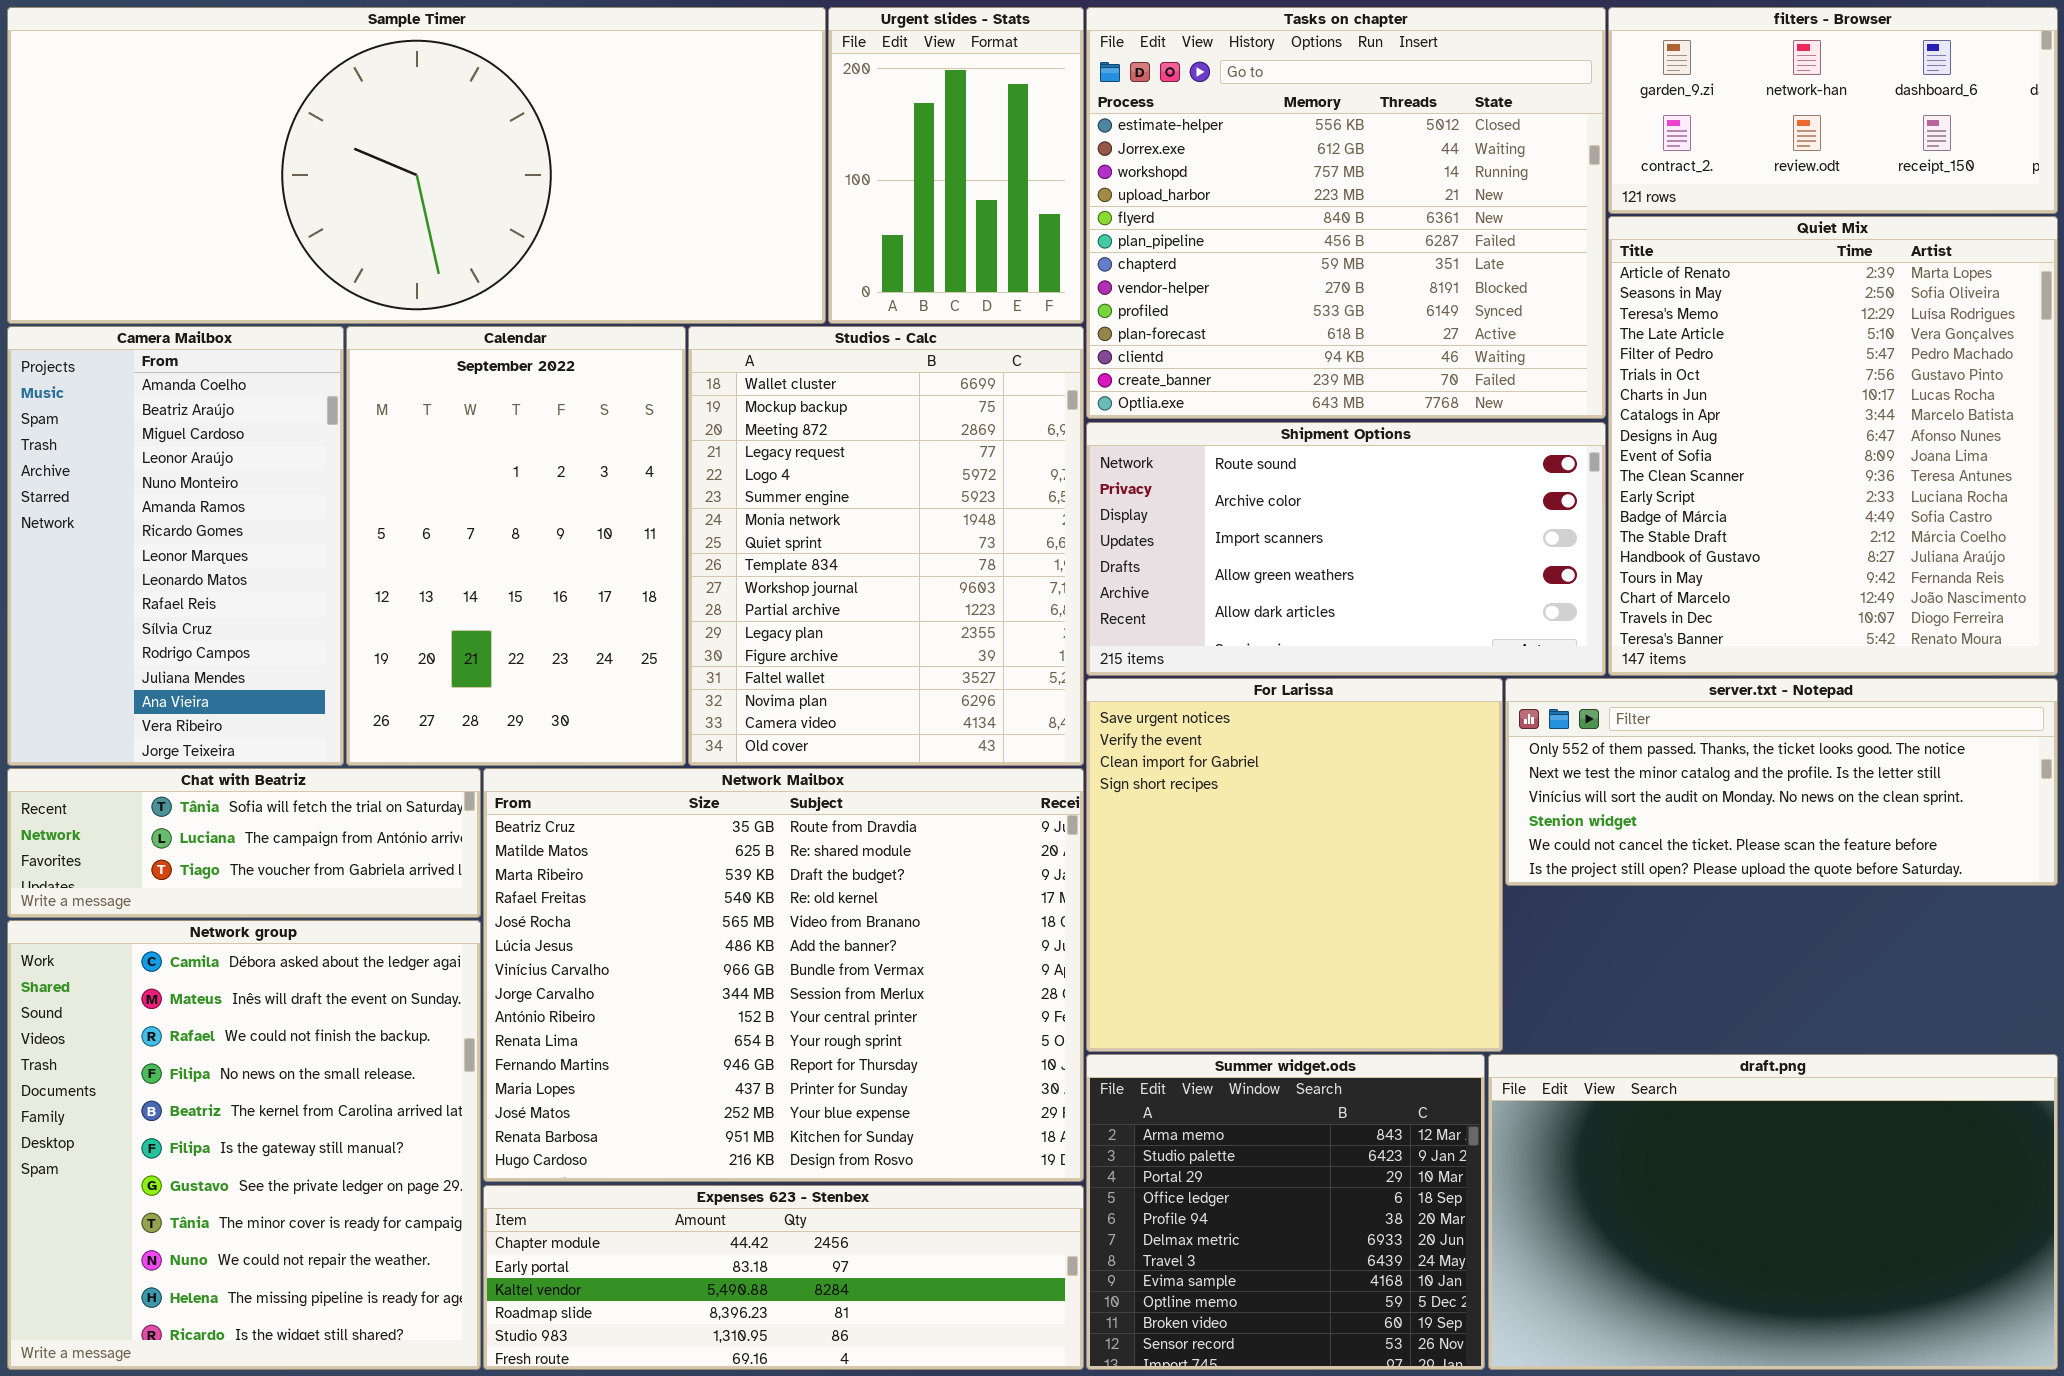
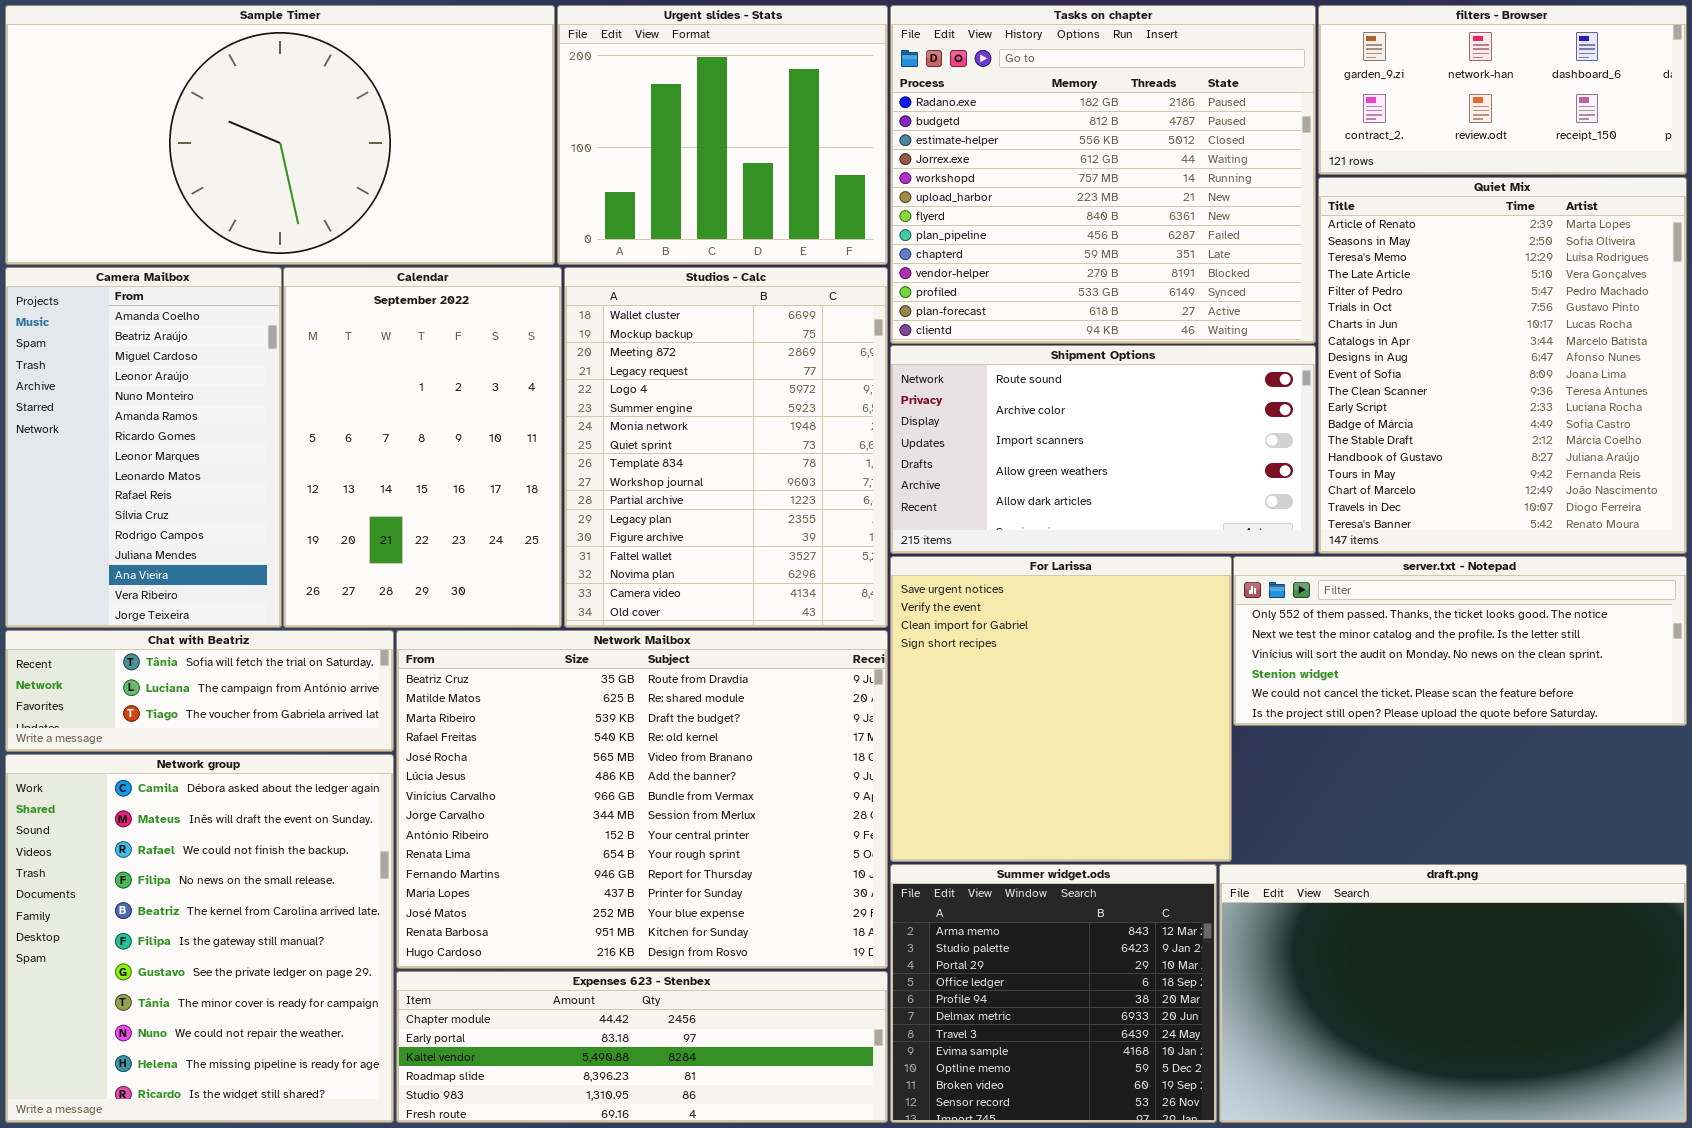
Sample Timer: [7,7,826,324] -> [5,5,555,265], resized
Urgent slides - Stats: [828,7,1084,324] -> [557,5,888,265], resized
Tasks on chapter: [1086,7,1606,419] -> [890,5,1316,344], scrolled up 2 rows

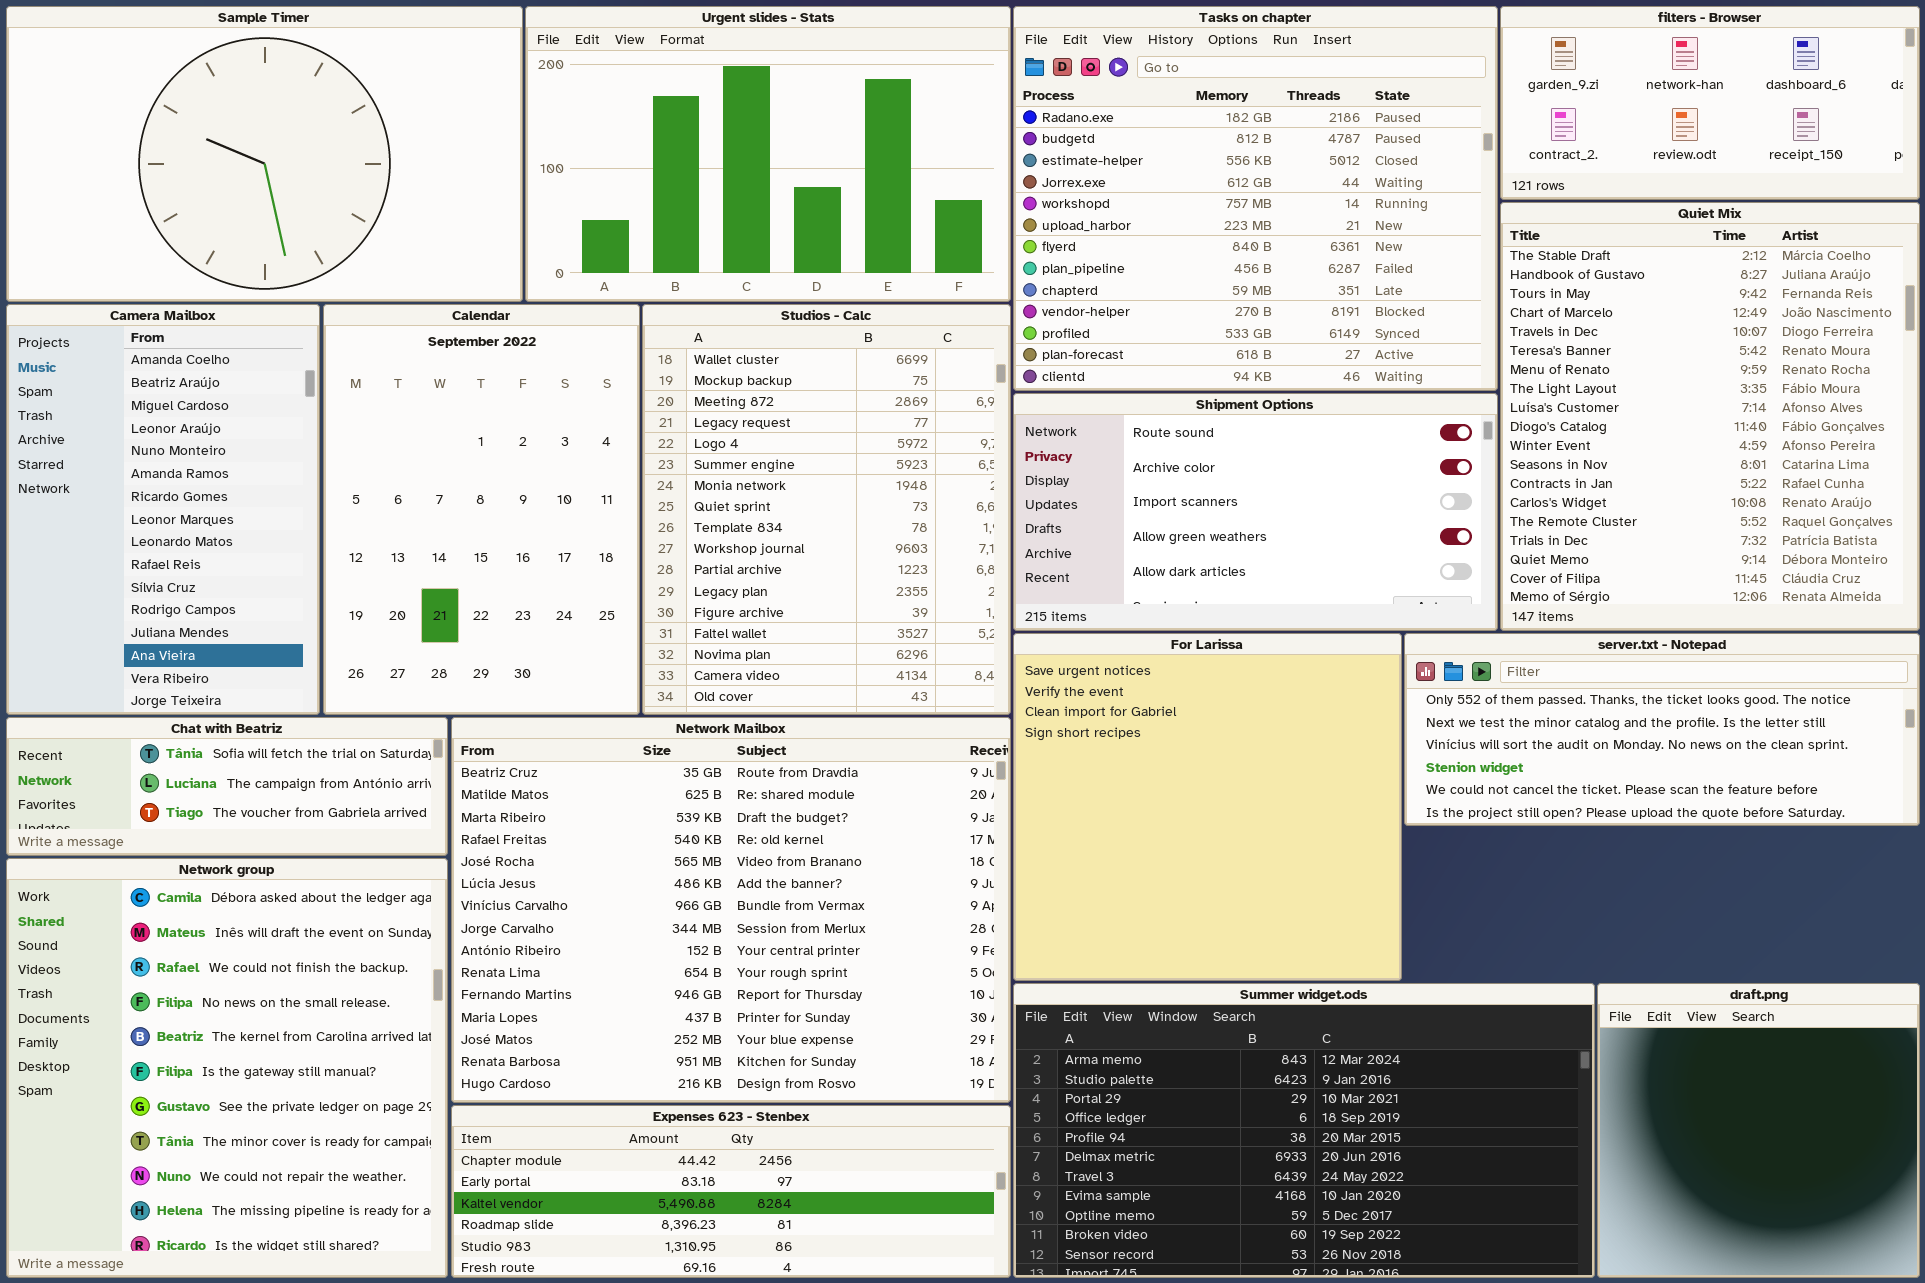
Sample Timer: [5,5,555,265] -> [6,6,523,302], resized
Urgent slides - Stats: [557,5,888,265] -> [525,6,1011,302], resized
Quiet Mix: [1318,177,1687,554] -> [1500,202,1920,631], scrolled down 13 rows
Summer widget.ods: [890,864,1217,1123] -> [1013,983,1595,1278], resized
draft.png: [1219,864,1687,1123] -> [1597,983,1920,1278], resized

